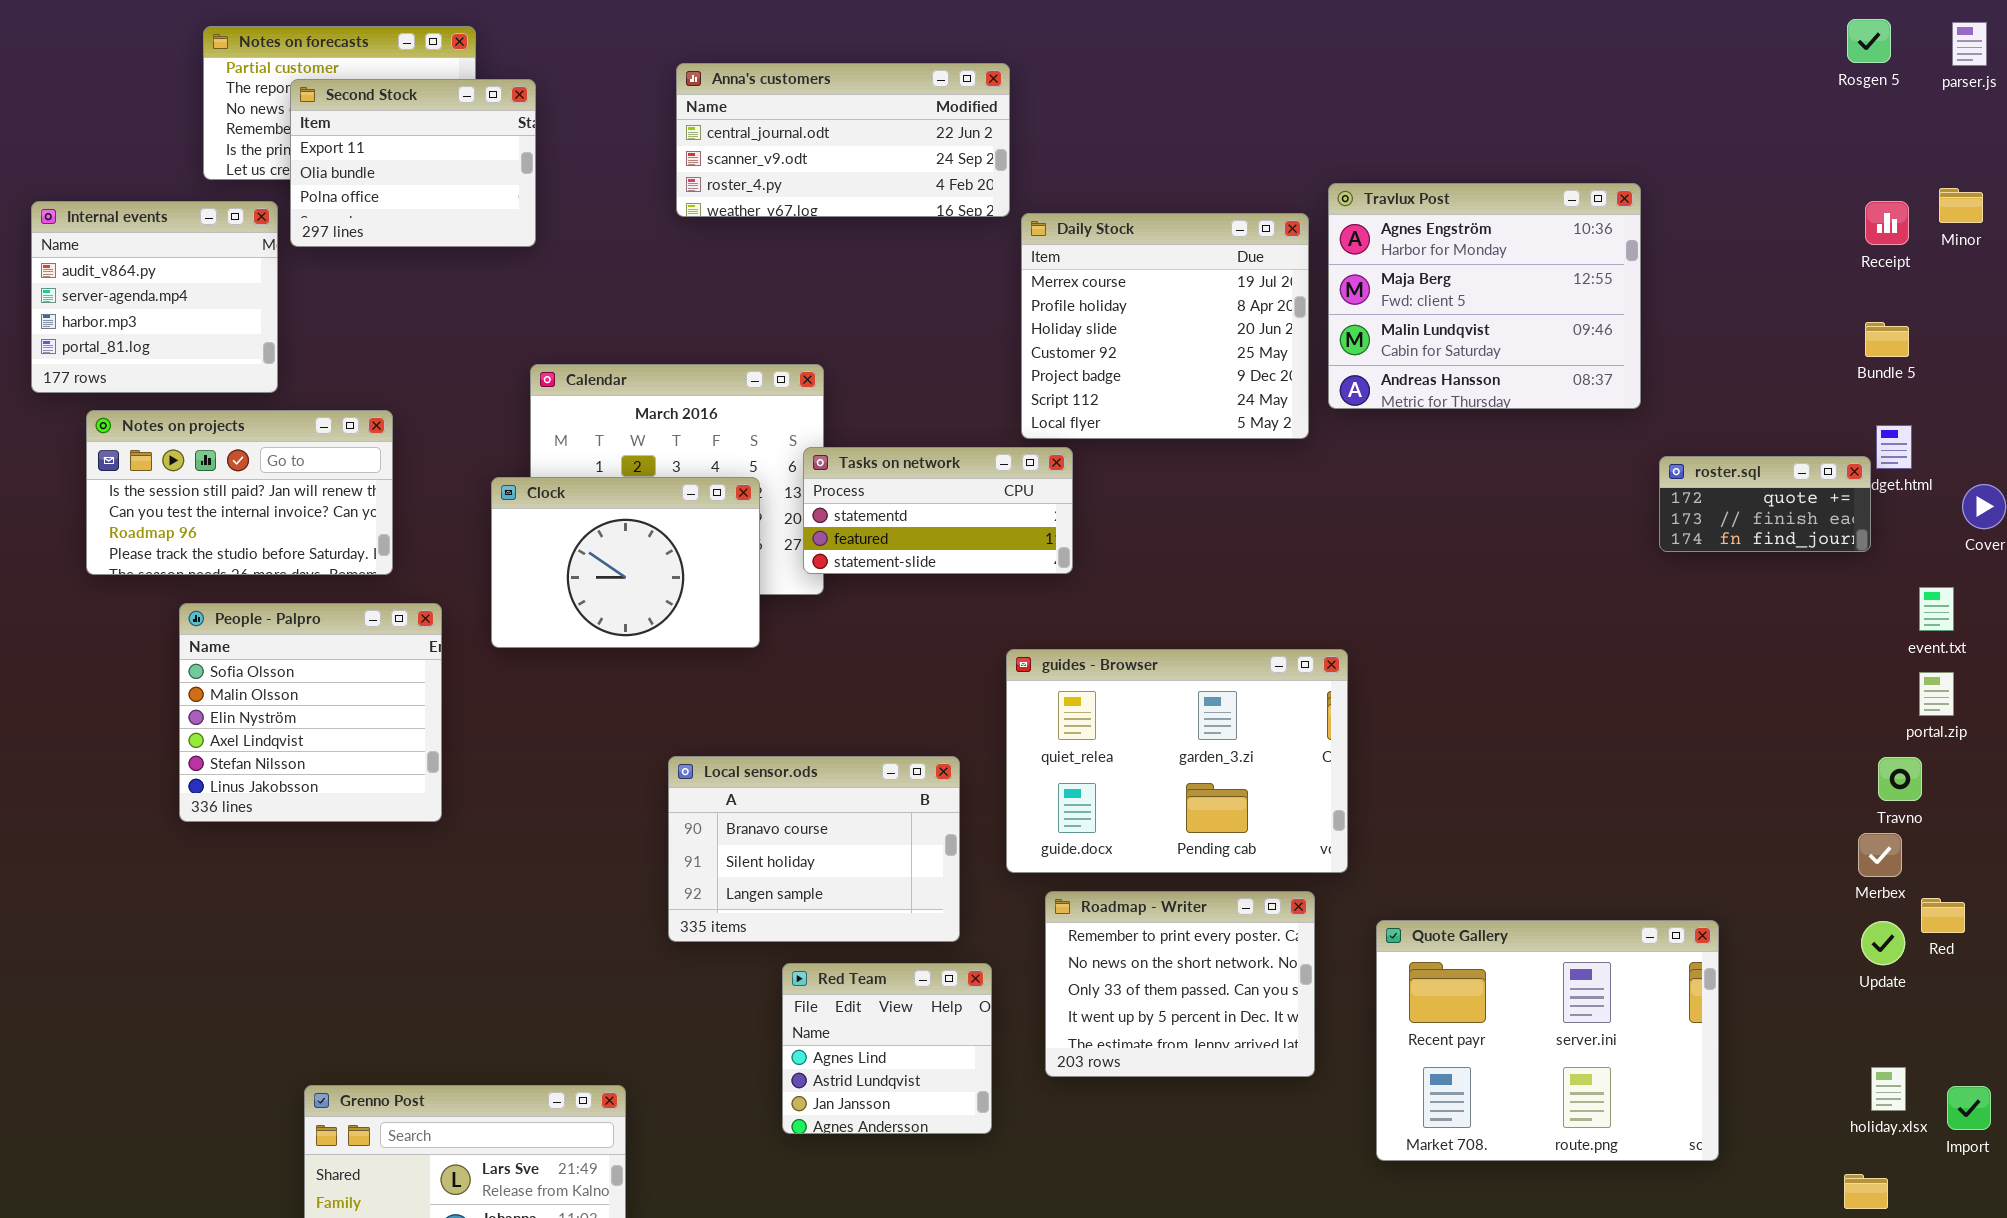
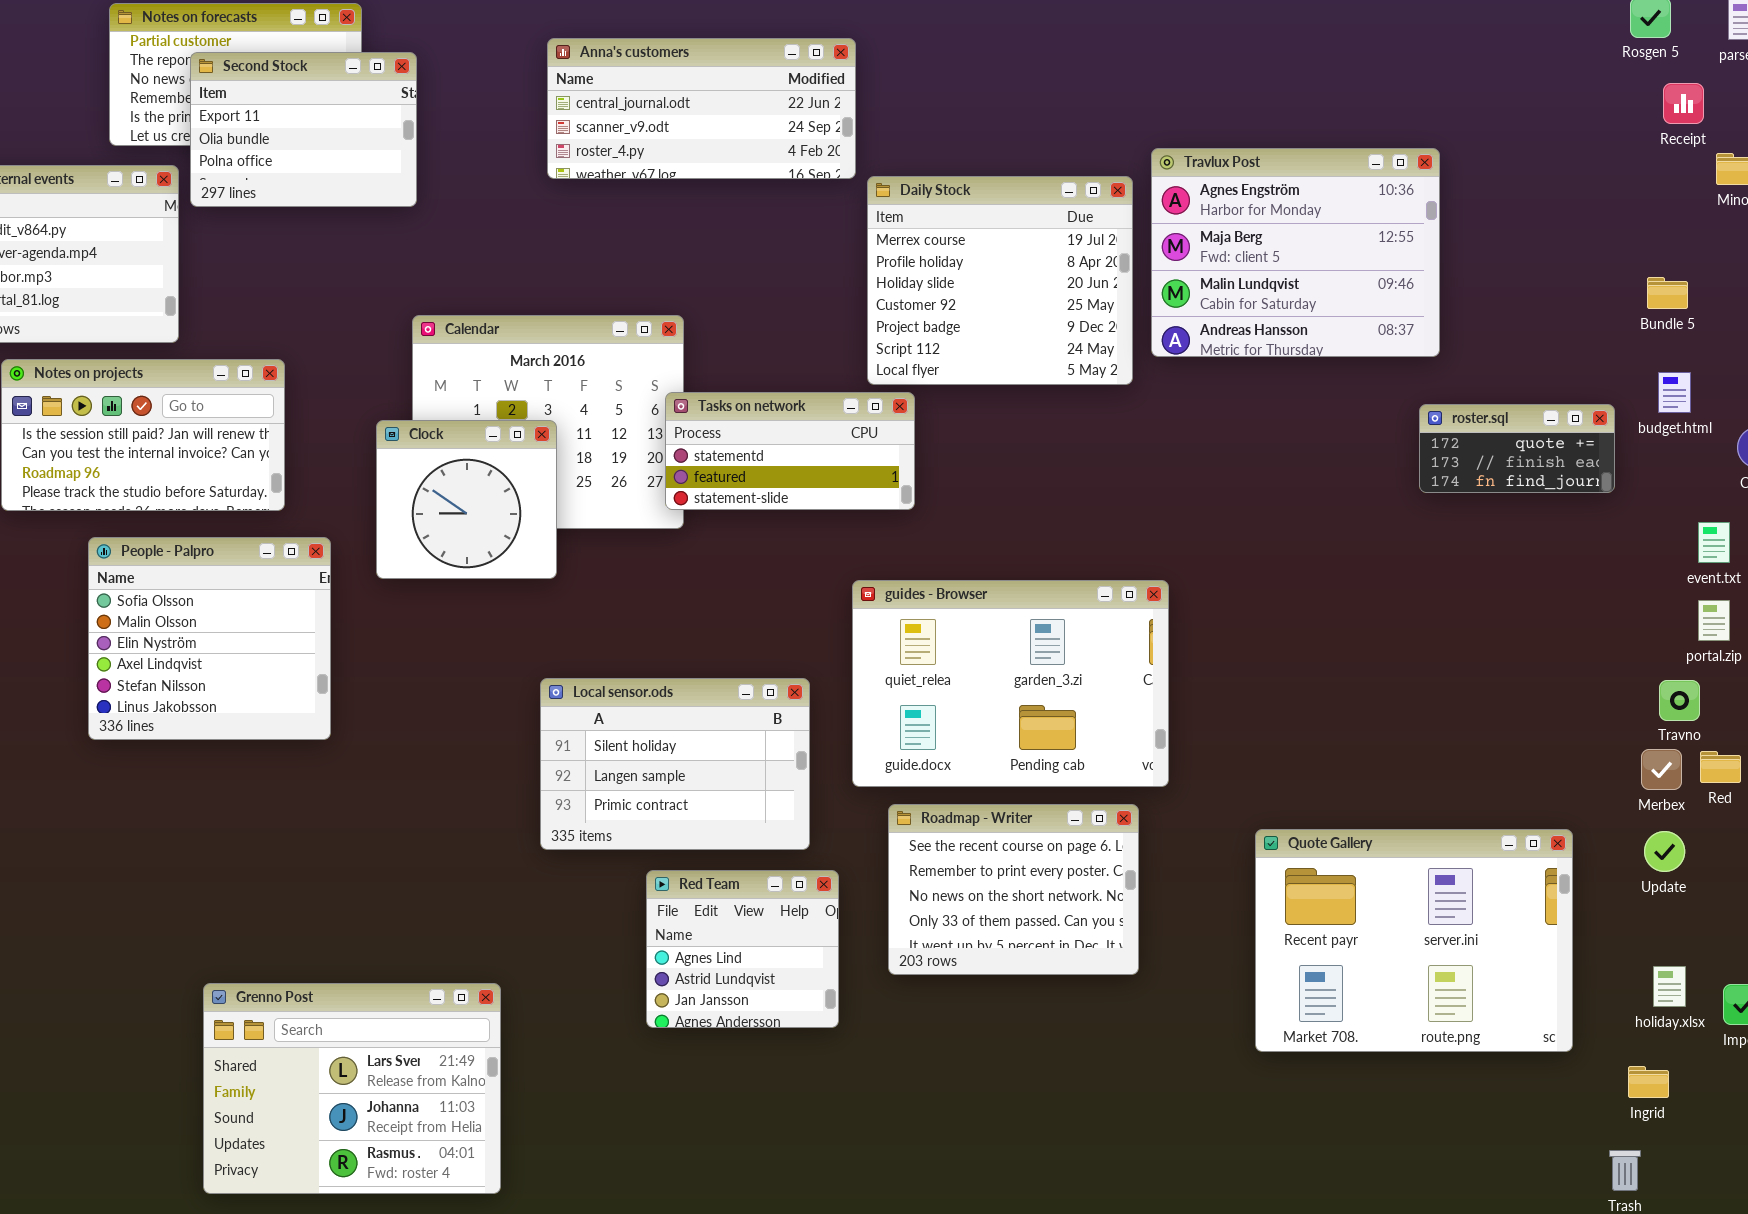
Receipt: [1865,201,1909,245] -> [1663,83,1704,124], moved
roster.sql: [1659,456,1871,552] -> [1419,404,1615,493], moved
Clock: [491,477,760,648] -> [376,420,557,579], resized
Local sensor.ods: [668,756,960,942] -> [540,678,810,850], scrolled down 1 row
Roadmap - Writer: [1045,891,1315,1077] -> [888,804,1139,975], scrolled up 1 row
Red: [1921,898,1965,933] -> [1700,751,1741,783], moved
Quote Gallery: [1376,920,1719,1161] -> [1255,829,1573,1052], moved

